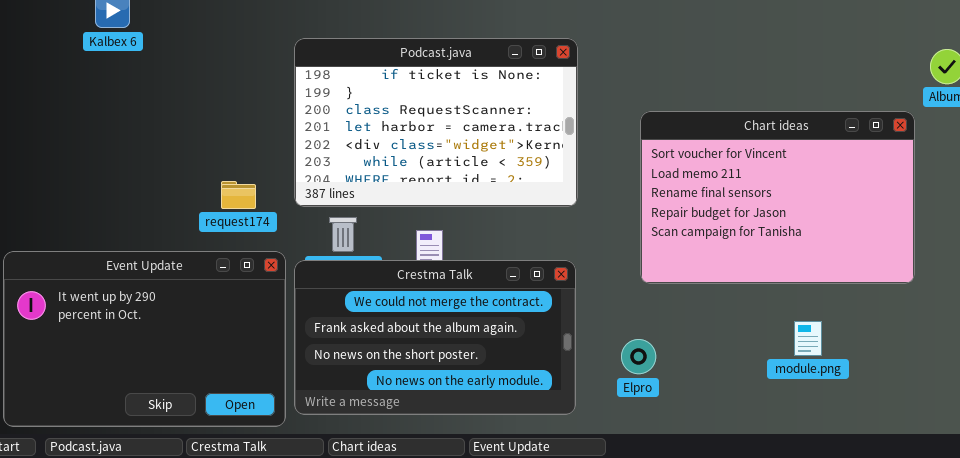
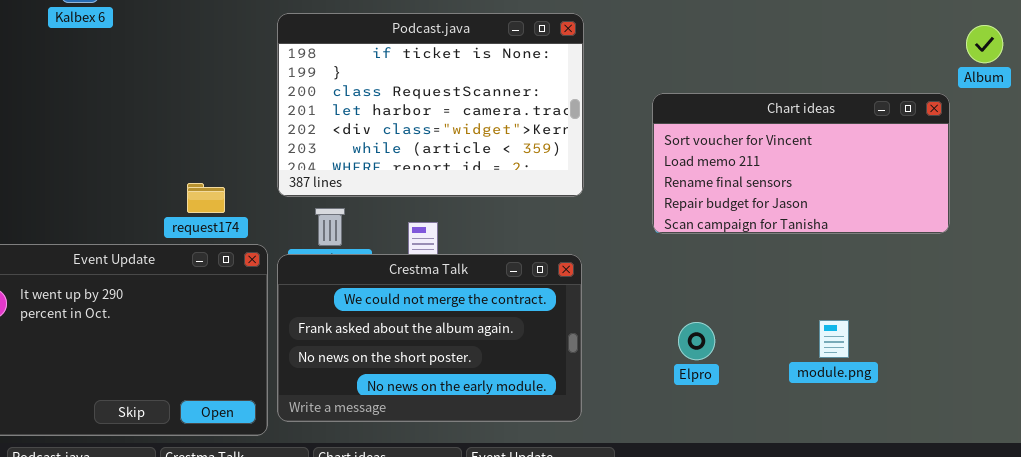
Chart ideas: [640,111,915,284] -> [652,93,950,234], resized
request174: [221,181,256,209] -> [187,183,225,213], moved
Elpro: [621,339,656,374] -> [678,322,715,360], moved

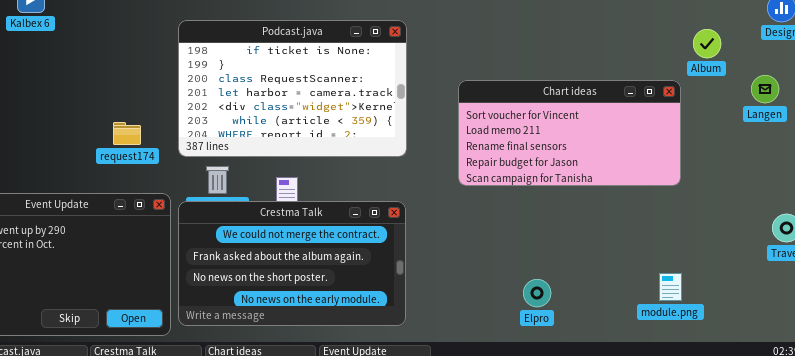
request174: [187,183,225,213] -> [113,122,141,145], moved
module.png: [819,320,849,358] -> [659,273,682,301], moved
Elpro: [678,322,715,360] -> [523,279,551,307], moved

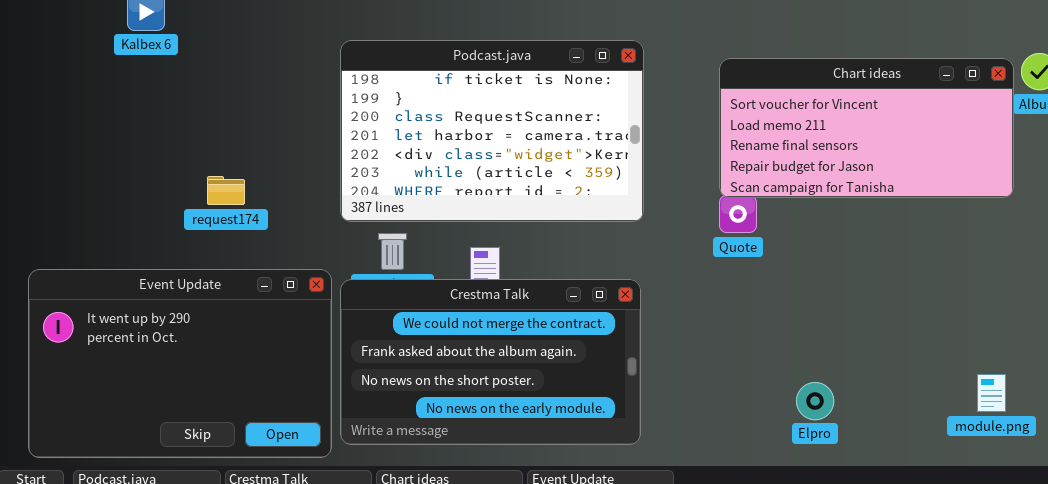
Chart ideas: [458,80,681,186] -> [719,58,1014,198], moved
request174: [113,122,141,145] -> [207,176,245,205], moved

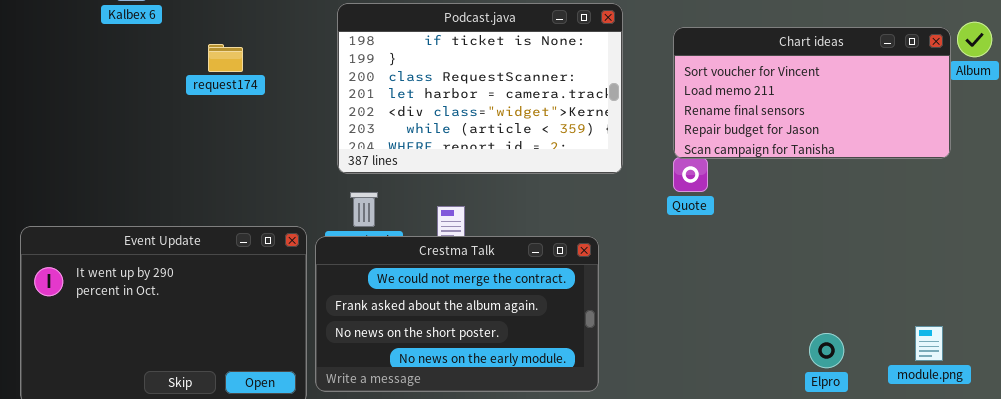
Podcast.java: [340,40,644,222] -> [337,3,623,174], moved
request174: [207,176,245,205] -> [208,44,243,72], moved
Elpro: [796,382,834,420] -> [809,333,844,368], moved

